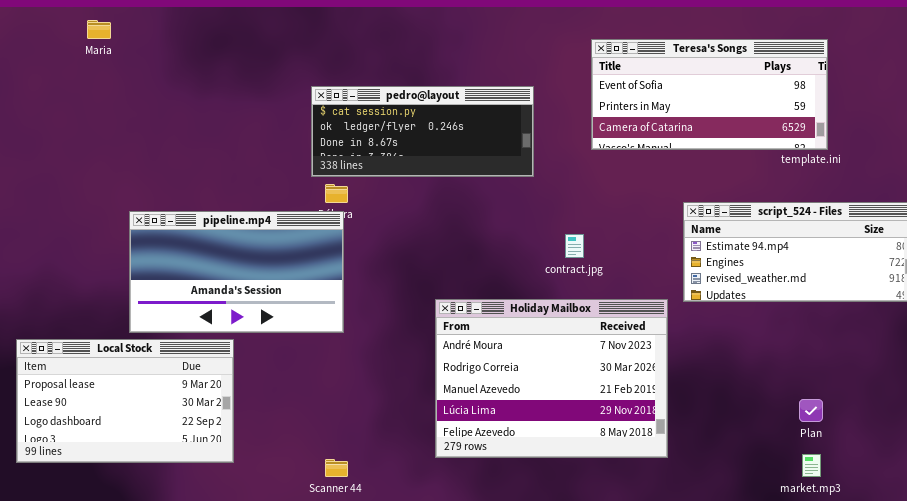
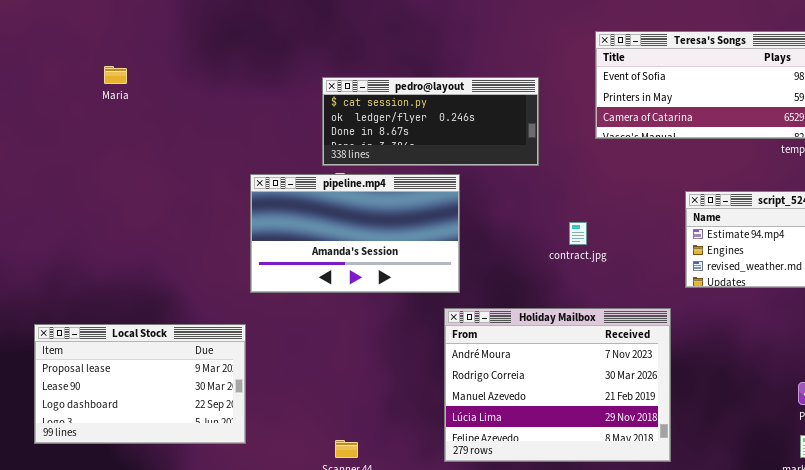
Maria: [87,20,111,39] -> [104,66,127,84], moved
pipeline.mp4: [129,211,344,333] -> [250,174,460,293], moved
Holiday Mailbox: [435,299,668,458] -> [444,308,671,462], moved

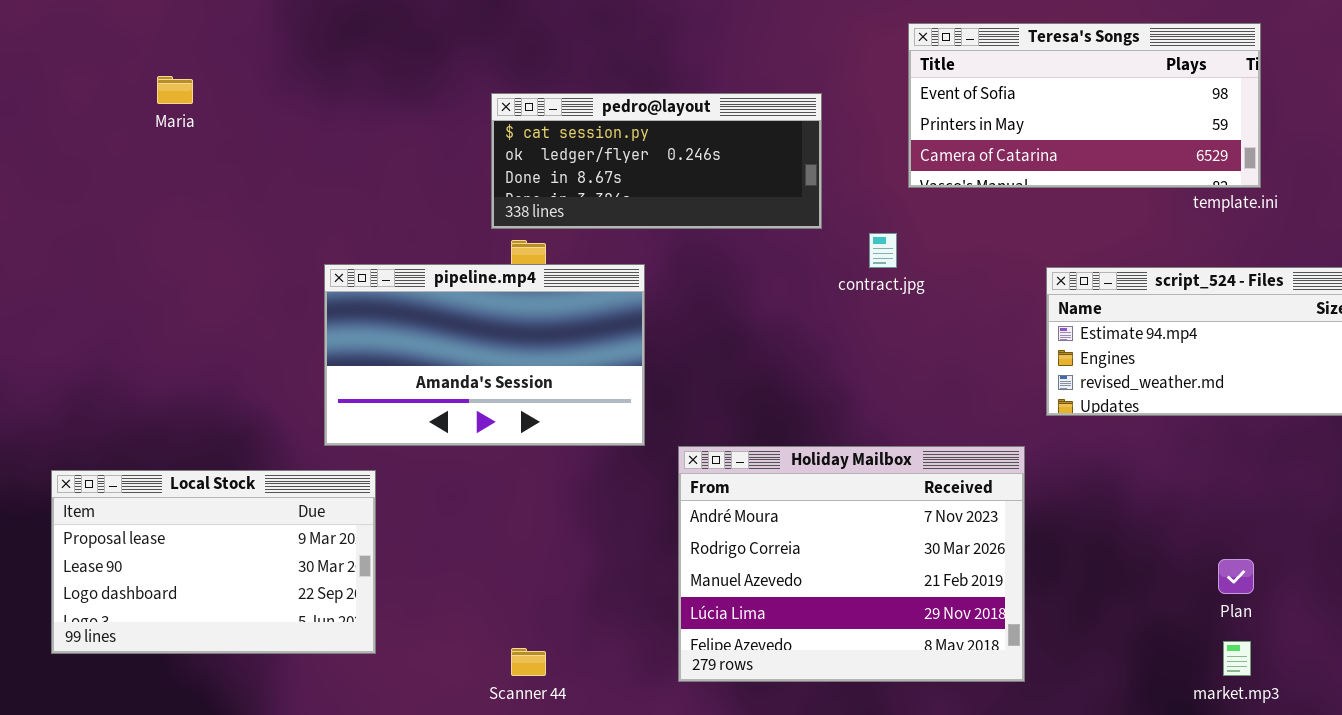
pipeline.mp4: [250,174,460,293] -> [324,264,645,446], moved
contract.jpg: [569,222,587,245] -> [869,233,897,268], moved

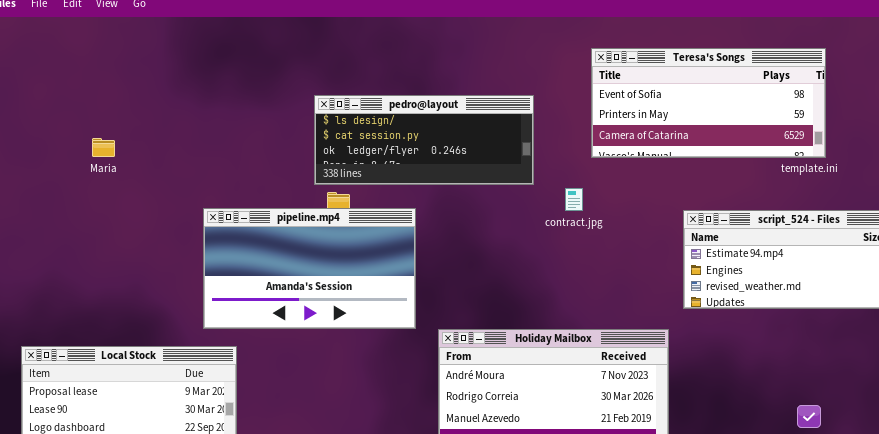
Maria: [157,76,193,104] -> [92,138,115,157], moved
pedro@layout: [491,93,822,229] -> [314,95,534,185], scrolled up 1 row

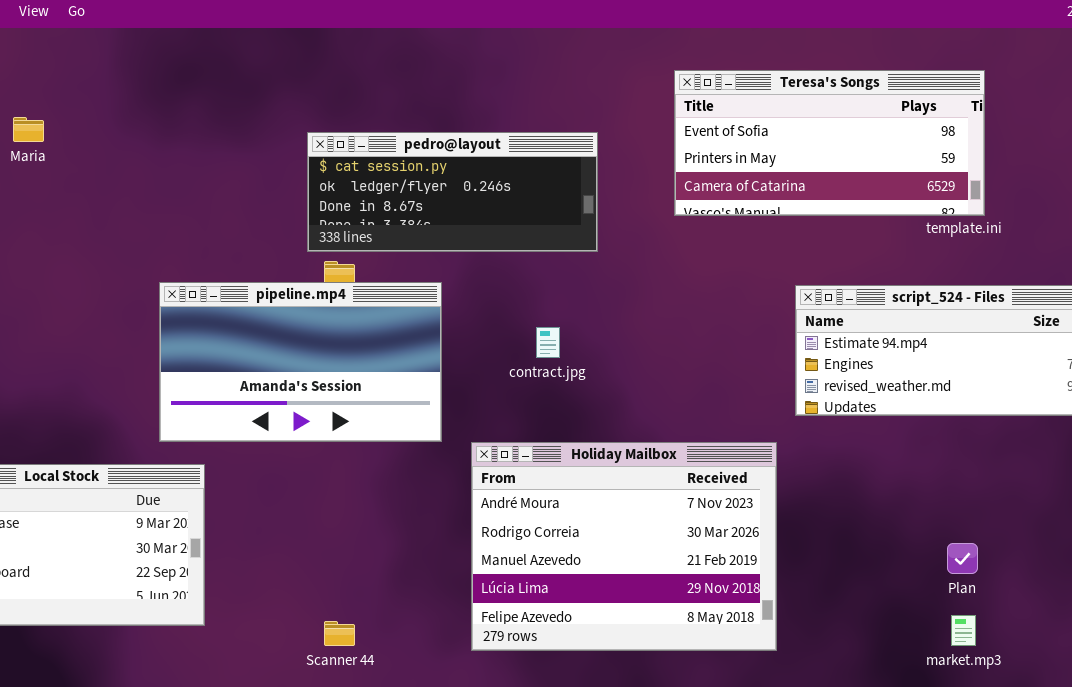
pedro@layout: [314,95,534,185] -> [307,132,598,252], scrolled down 1 row
Maria: [92,138,115,157] -> [13,117,44,142], moved
contract.jpg: [565,188,583,211] -> [536,327,560,358], moved

